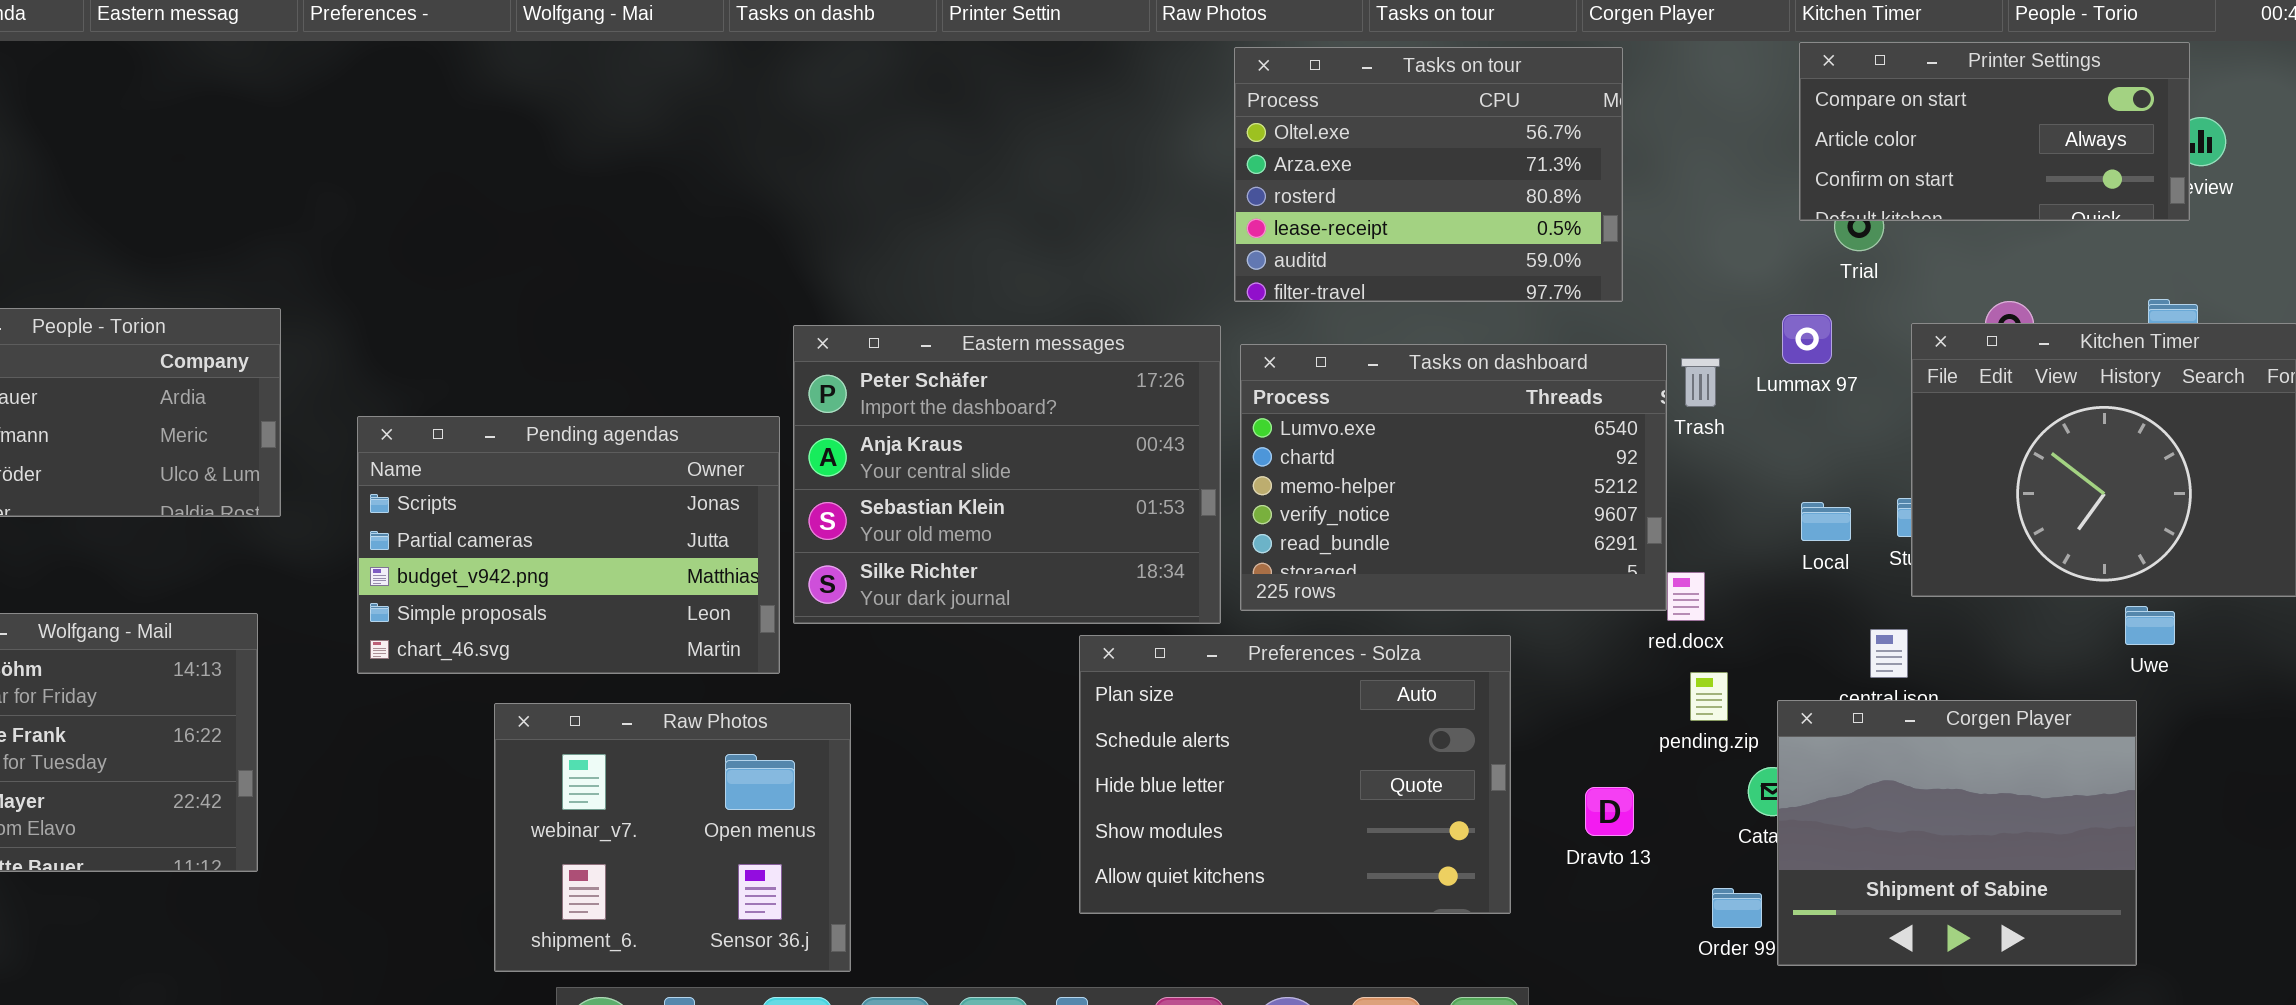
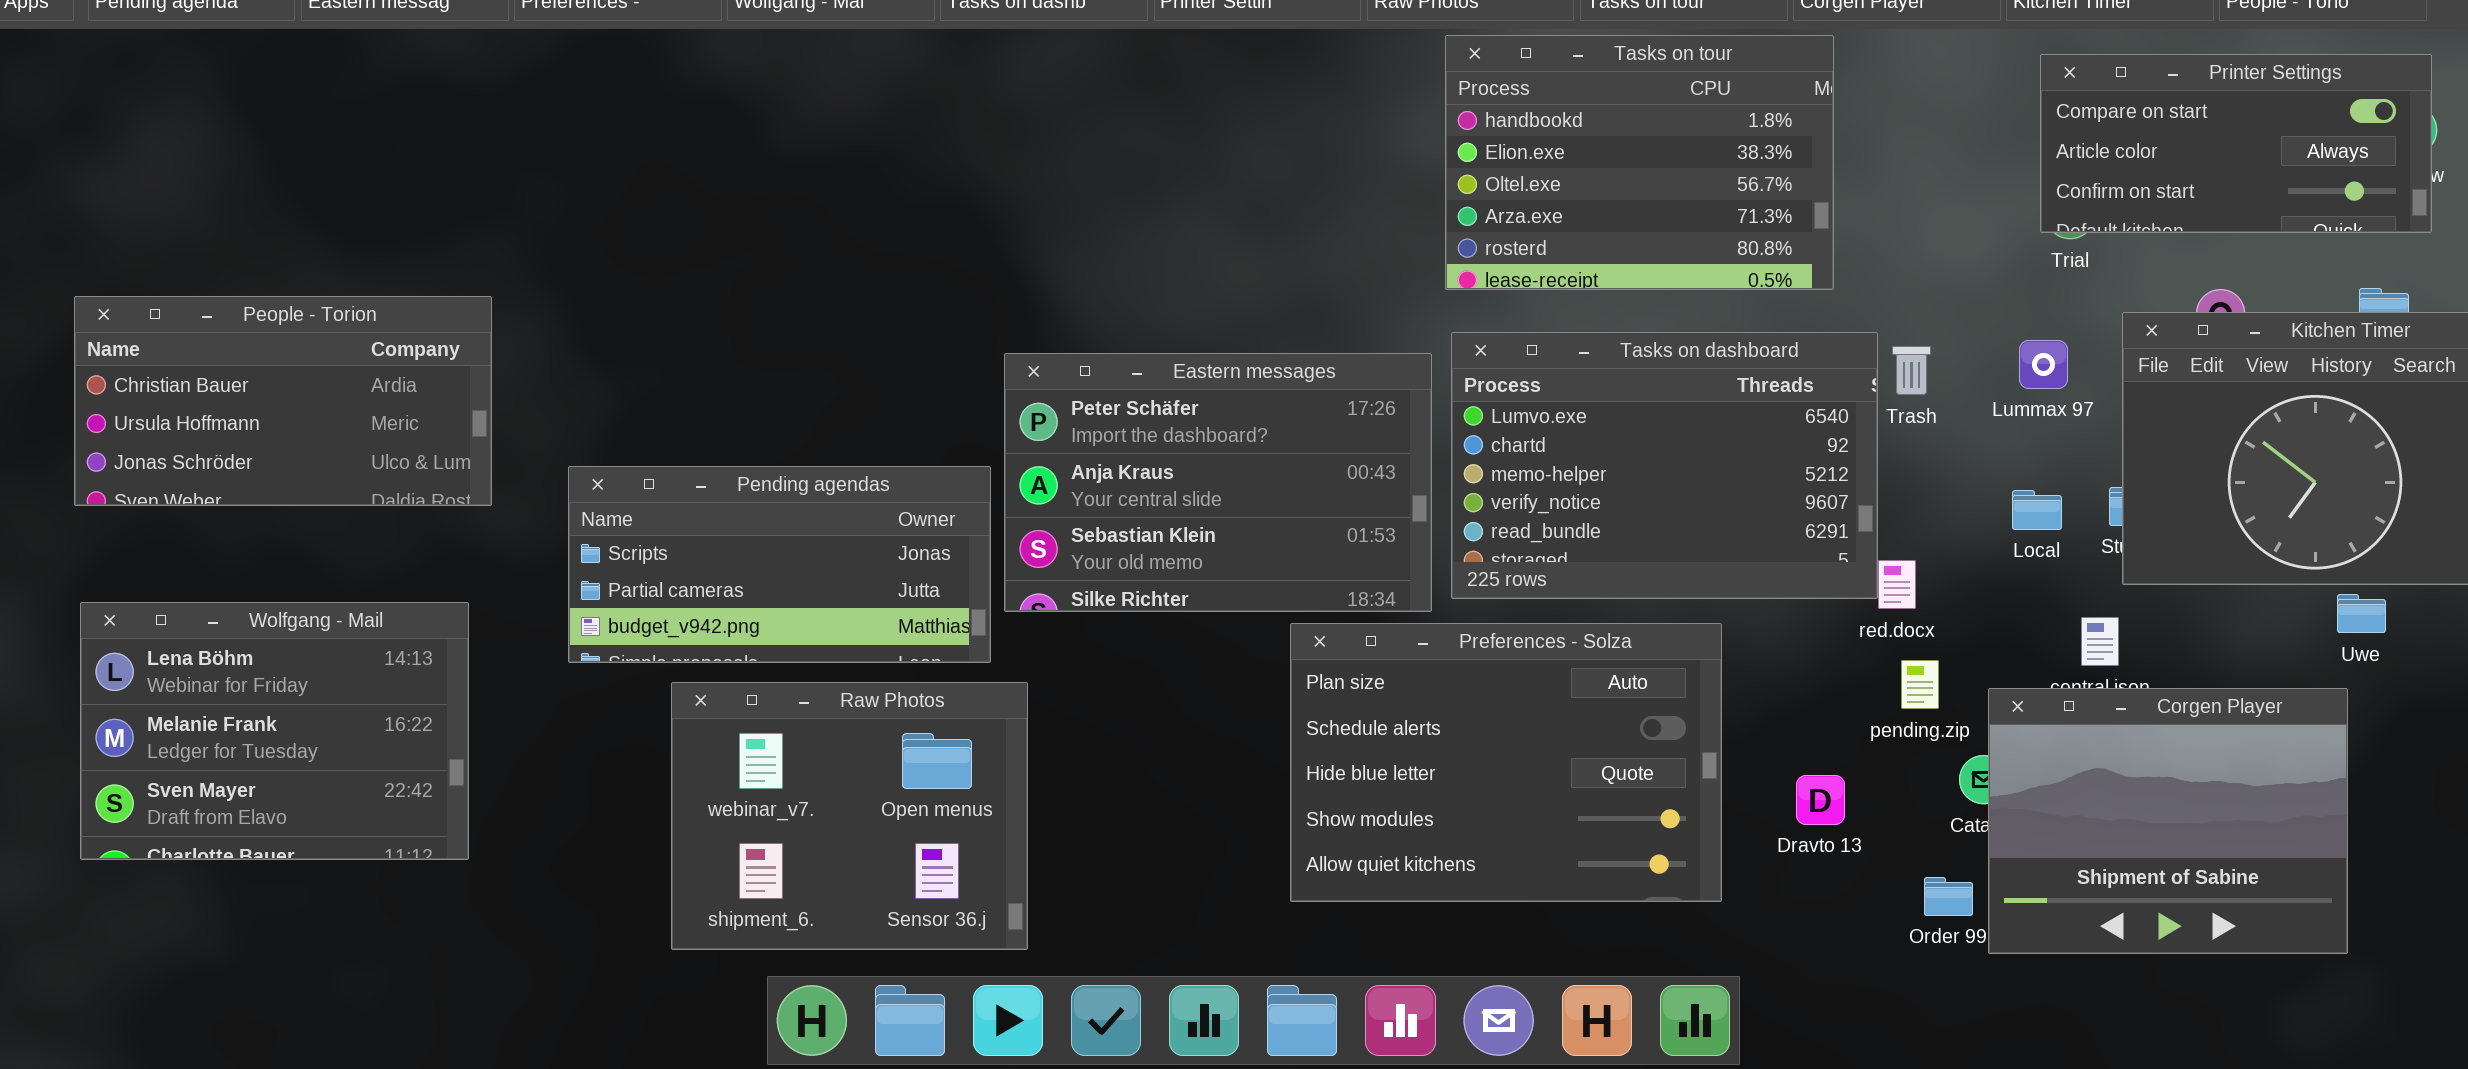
Printer Settings: [1799,42,2190,221] -> [2040,54,2432,233], moved
Tasks on tour: [1234,47,1623,302] -> [1445,35,1834,290], scrolled up 2 rows
Lummax 97: [1782,314,1832,364] -> [2019,340,2068,389], moved
Eastern messages: [793,325,1221,624] -> [1004,353,1432,612], resized
Pending agendas: [357,416,780,674] -> [568,466,991,663], resized
Raw Photos: [494,703,851,972] -> [671,682,1028,950], moved

